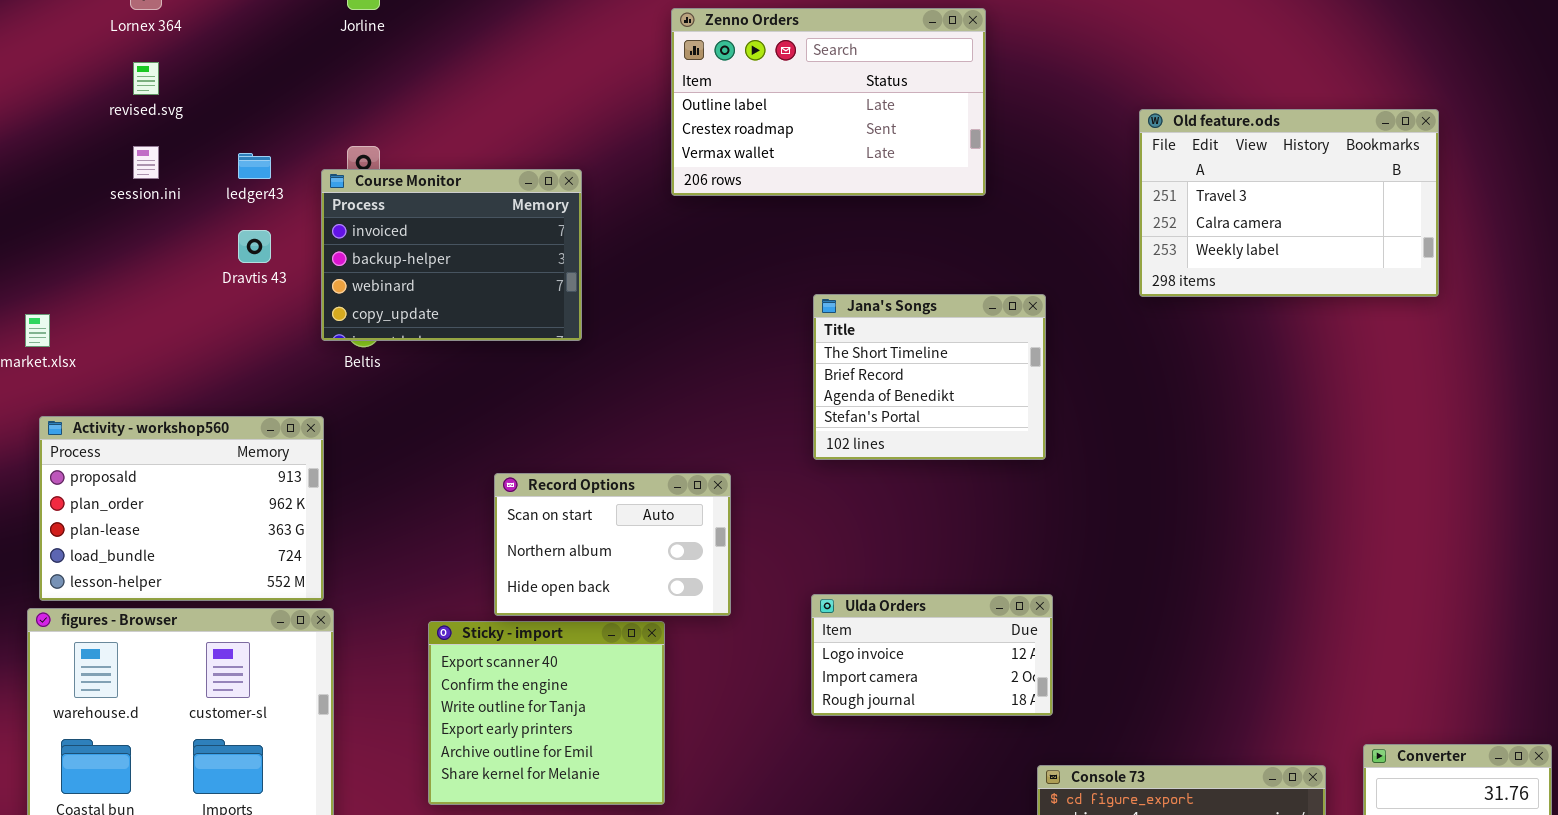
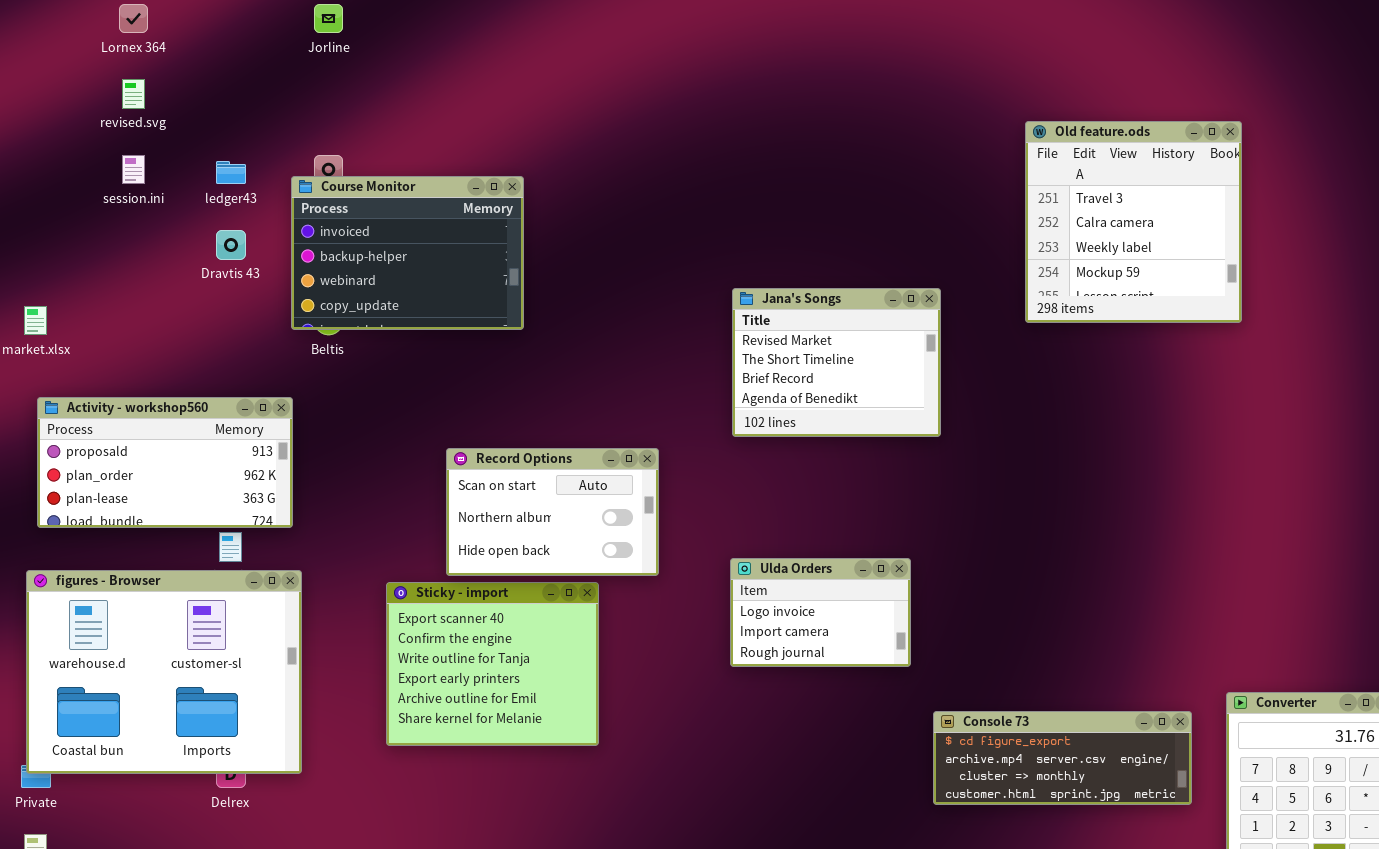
Zenno Orders: [671,8,986,196] -> none, closed
Old feature.ods: [1139,109,1439,297] -> [1025,121,1242,323], resized
Jana's Songs: [813,294,1046,460] -> [732,288,941,437], scrolled up 1 row
Activity - workshop560: [39,416,324,601] -> [37,397,293,528], resized
Ulda Orders: [811,594,1053,716] -> [730,558,911,667], resized

